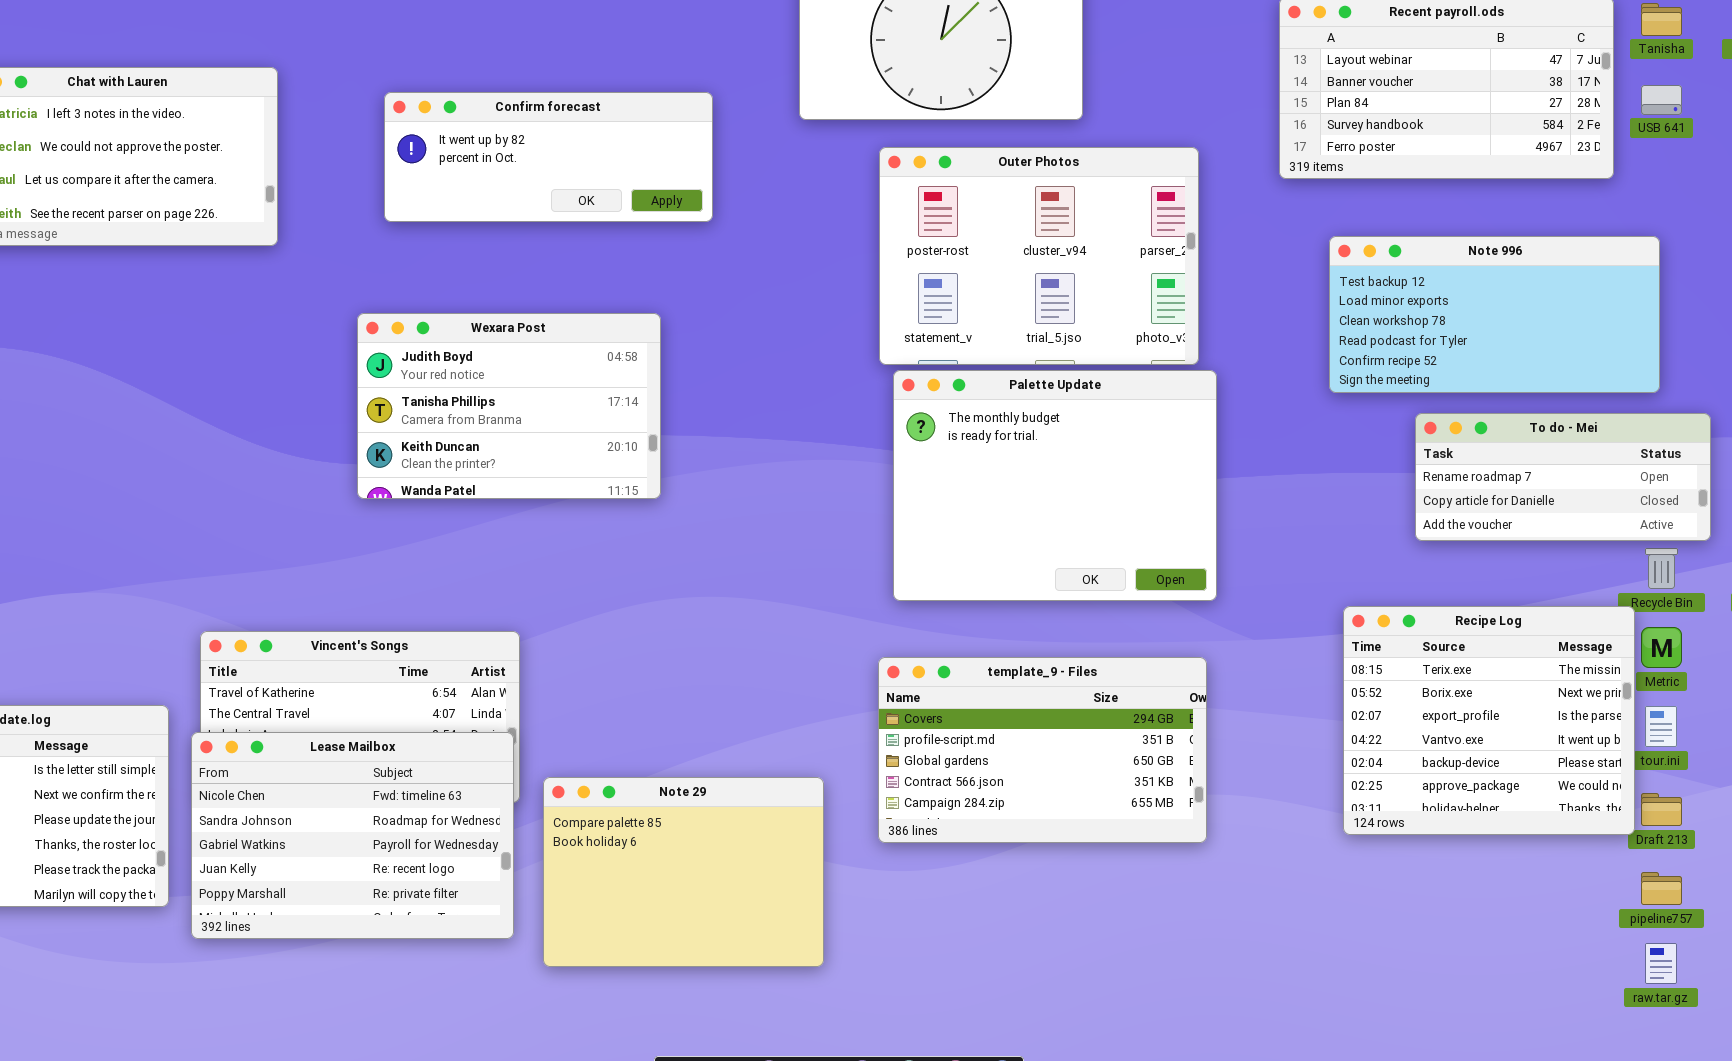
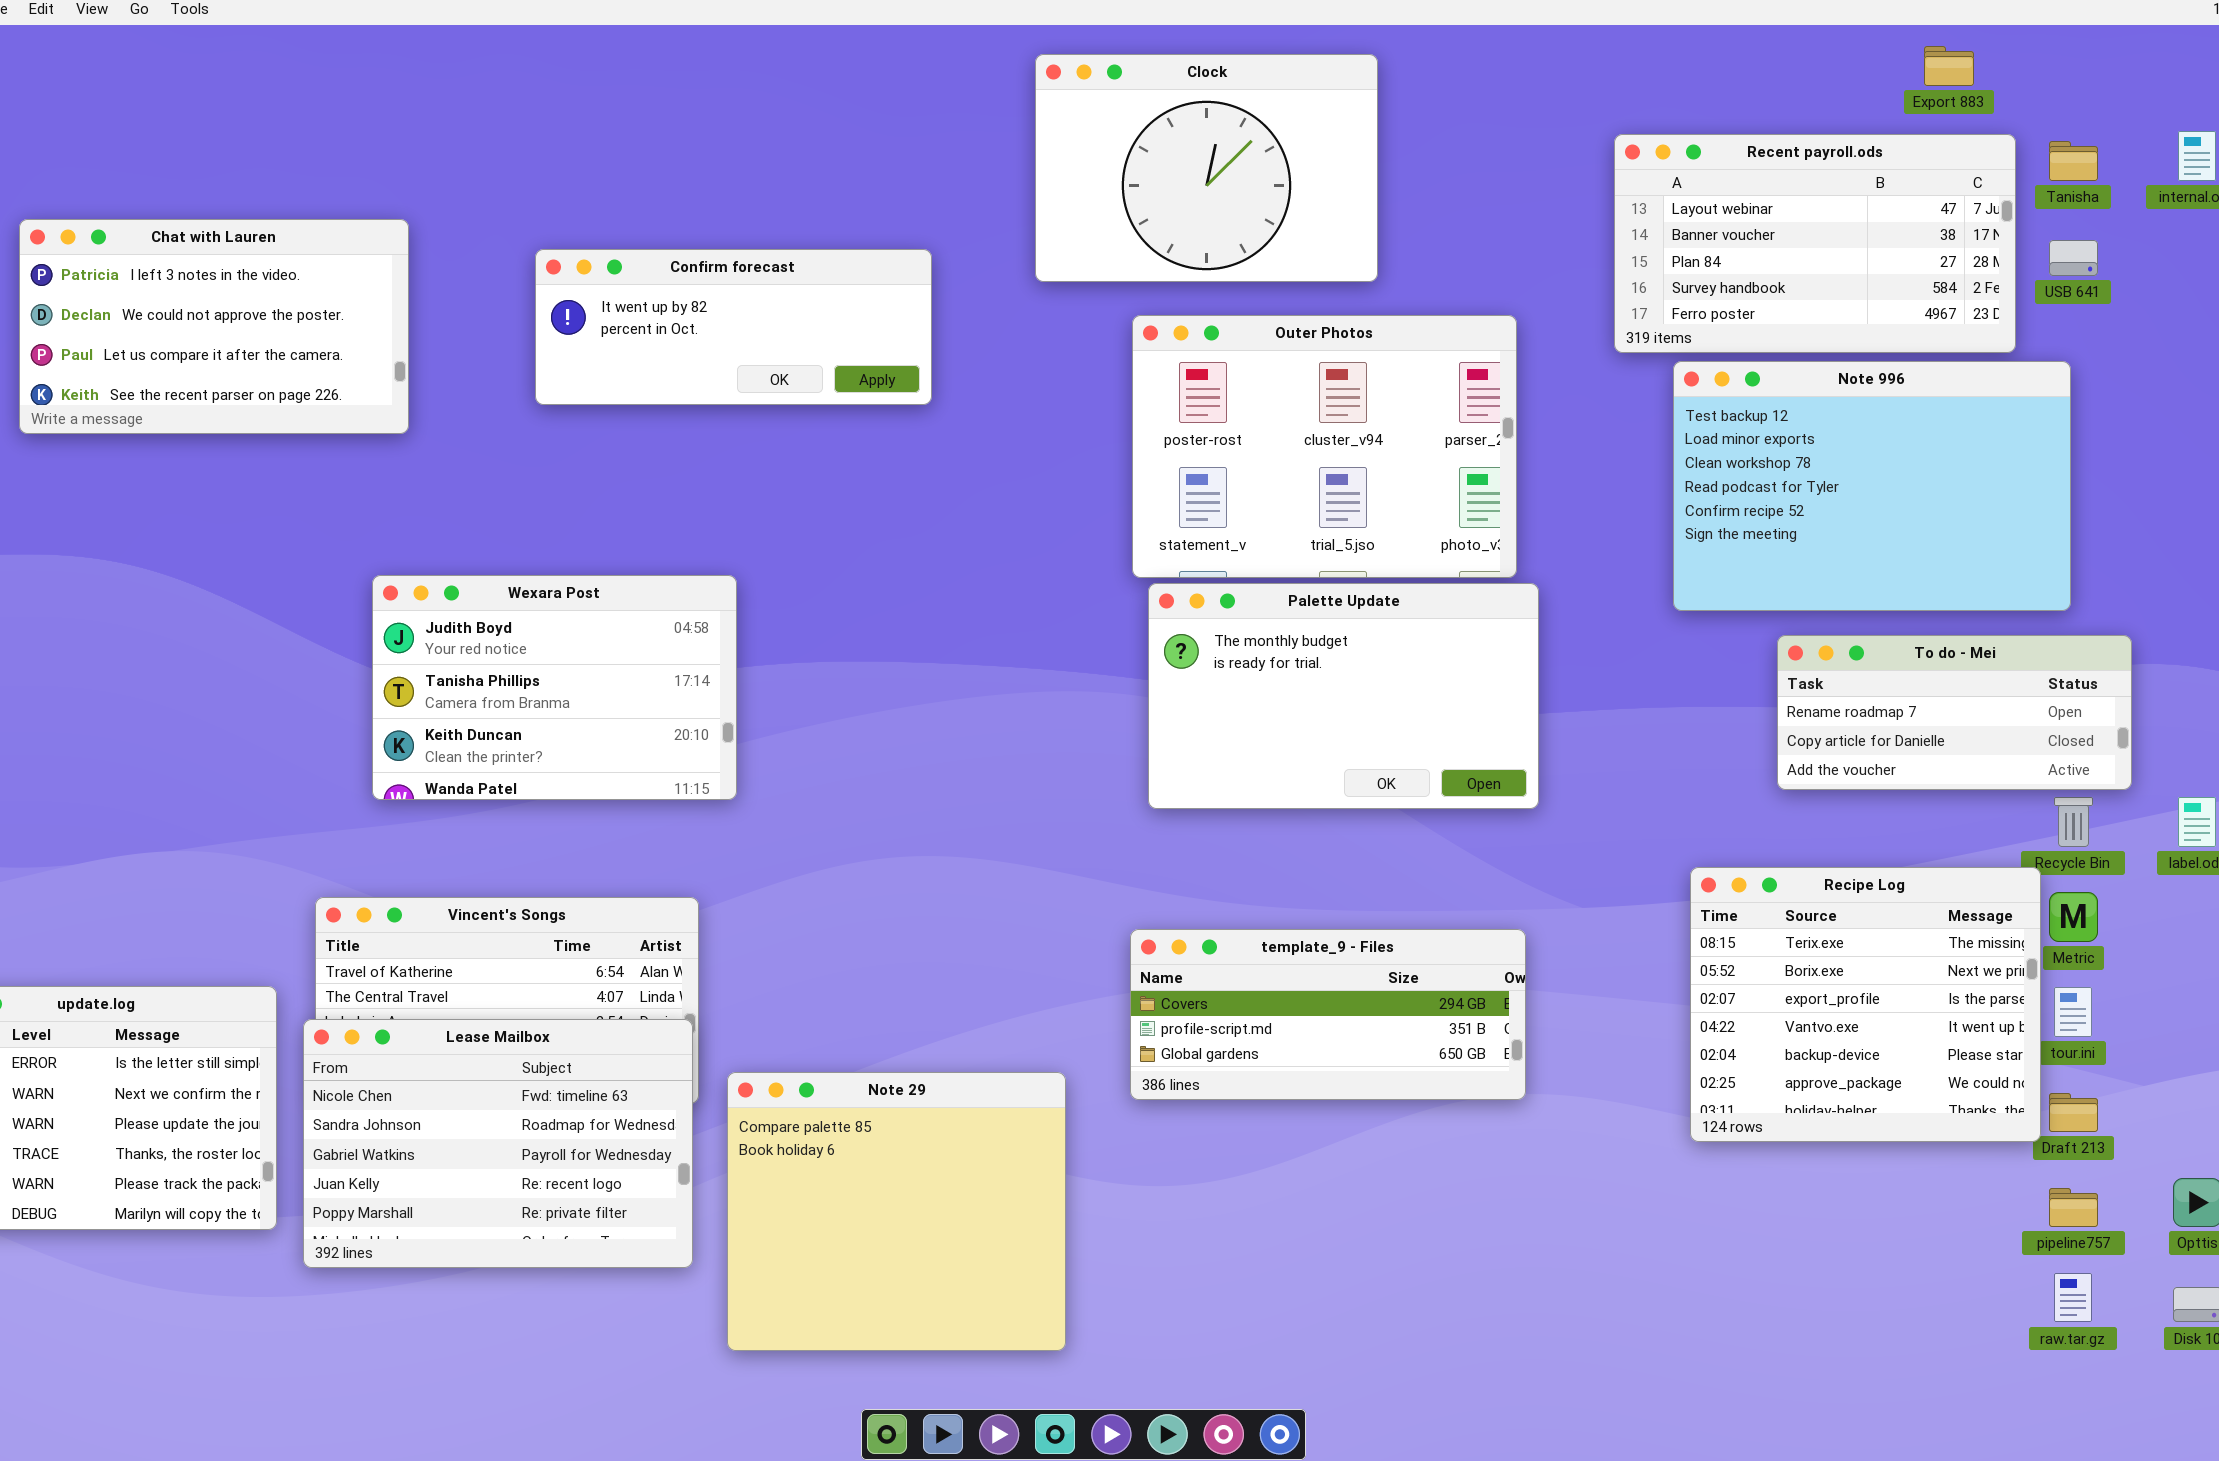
Note 996: [1329,236,1660,393] -> [1673,361,2071,611], resized
Wexara Post: [357,313,661,499] -> [372,575,737,800], moved
Palette Update: [893,370,1217,601] -> [1148,583,1539,809], resized
template_9 - Files: [878,657,1207,843] -> [1130,929,1526,1100], resized
Note 29: [543,777,824,967] -> [727,1072,1066,1351], resized

